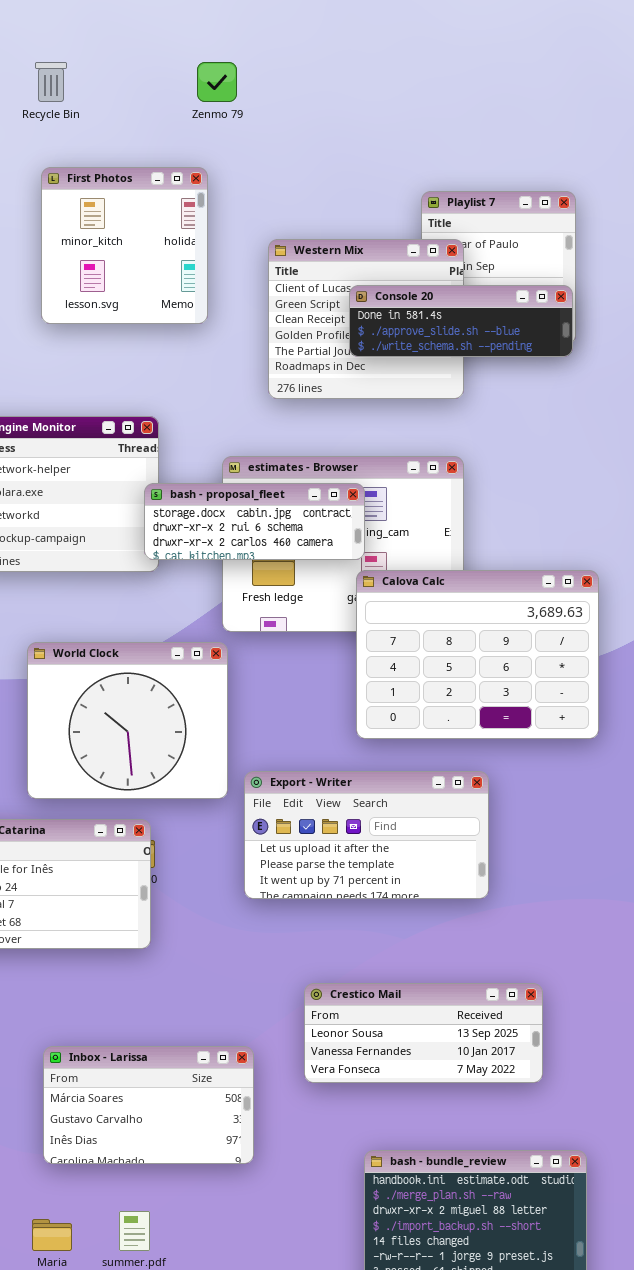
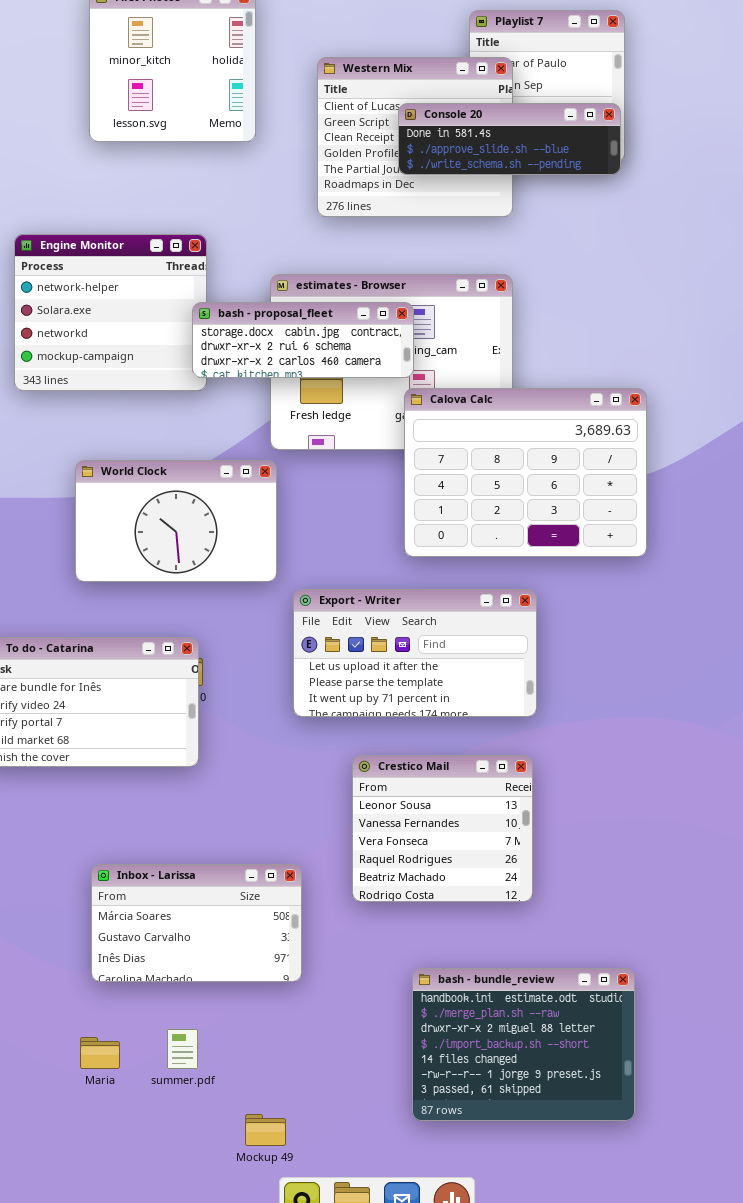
World Clock: [27,642,228,799] -> [75,460,277,582], resized
Crestico Mail: [304,983,543,1083] -> [352,755,533,902], resized

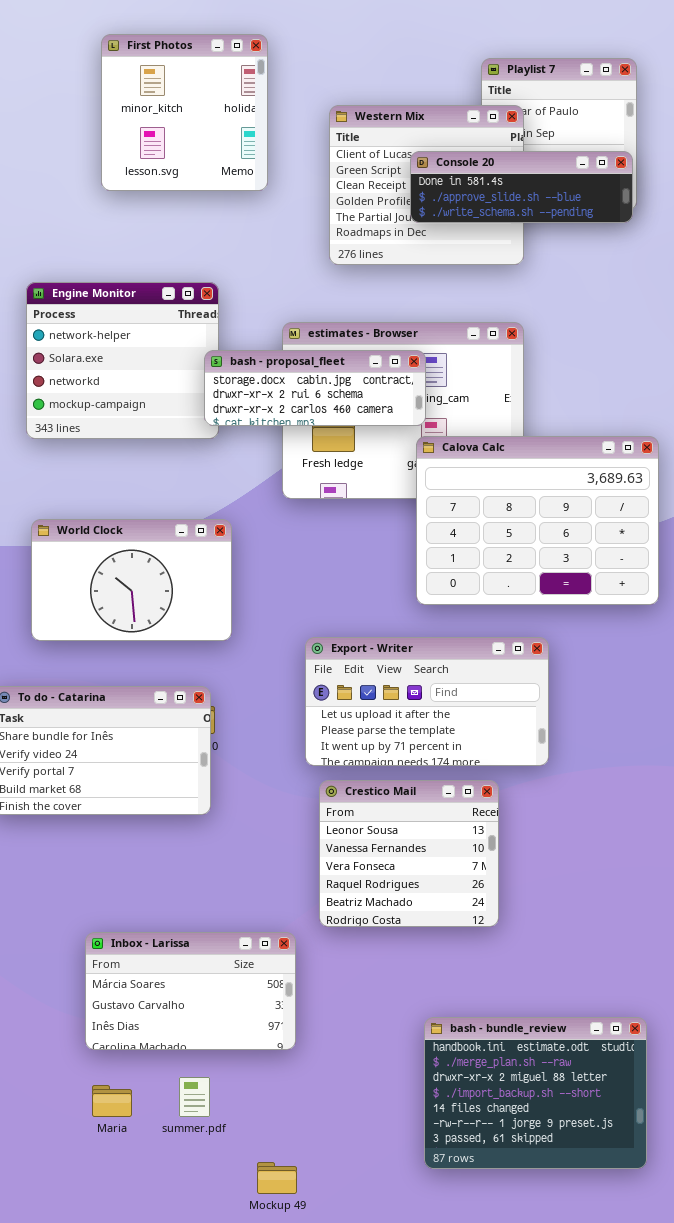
World Clock: [75,460,277,582] -> [31,519,232,641], moved
Crestico Mail: [352,755,533,902] -> [319,780,499,927], moved
Inbox - Larissa: [91,864,302,982] -> [85,932,296,1050], moved

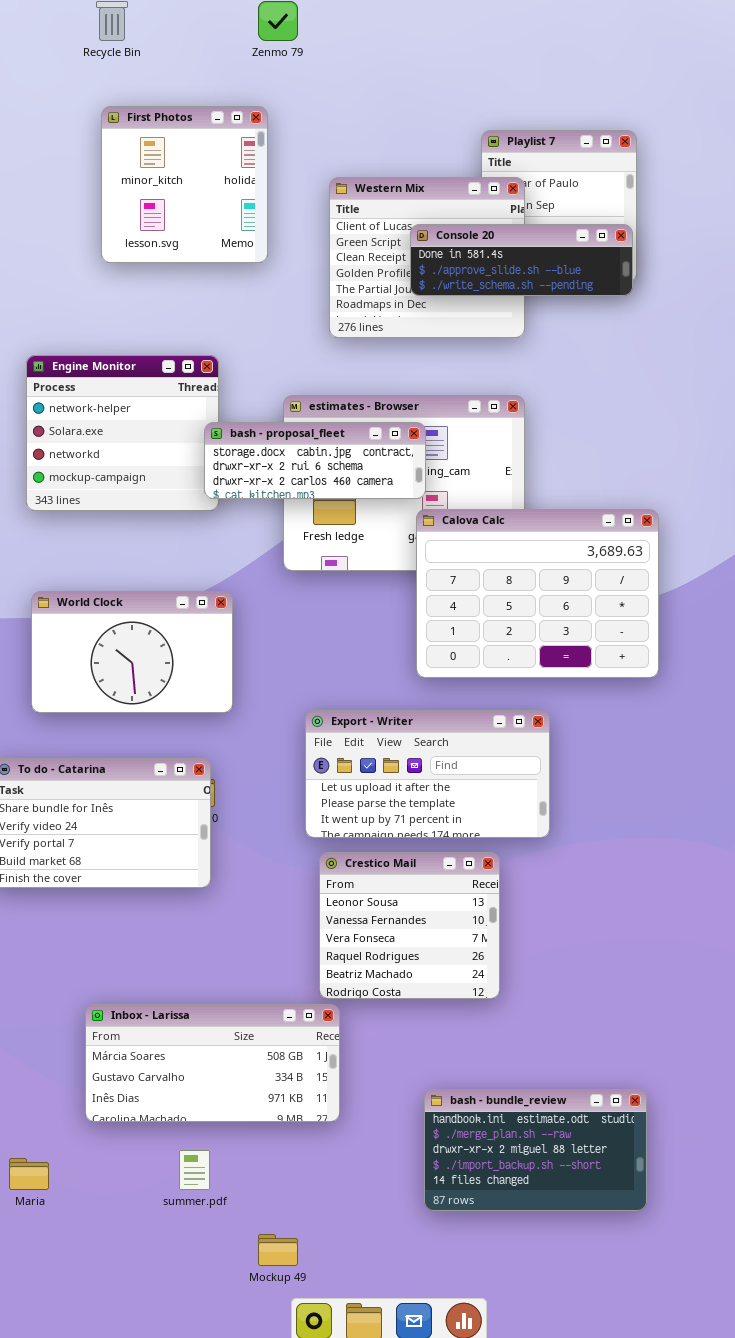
Inbox - Larissa: [85,932,296,1050] -> [85,1004,340,1122], resized
bash - bundle_review: [424,1017,647,1169] -> [424,1089,647,1211], resized
Maria: [92,1085,132,1117] -> [9,1158,49,1190], moved

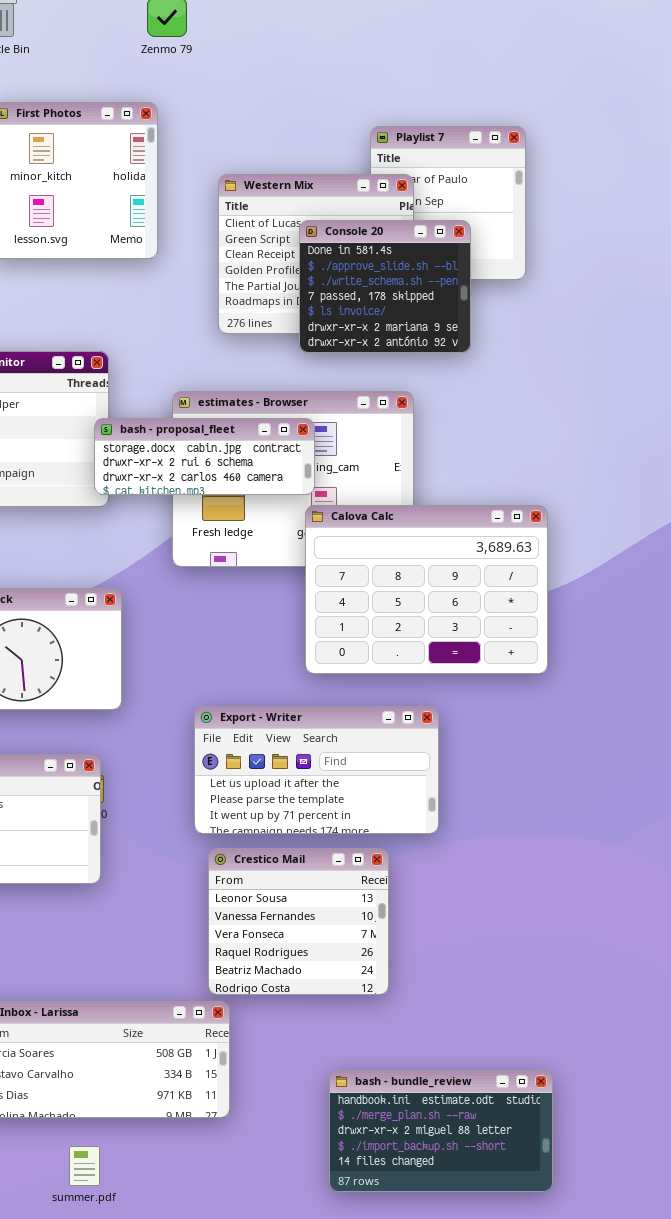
Console 20: [410,224,633,296] -> [299,220,471,353], resized
bash - bundle_review: [424,1089,647,1211] -> [329,1070,553,1192], moved

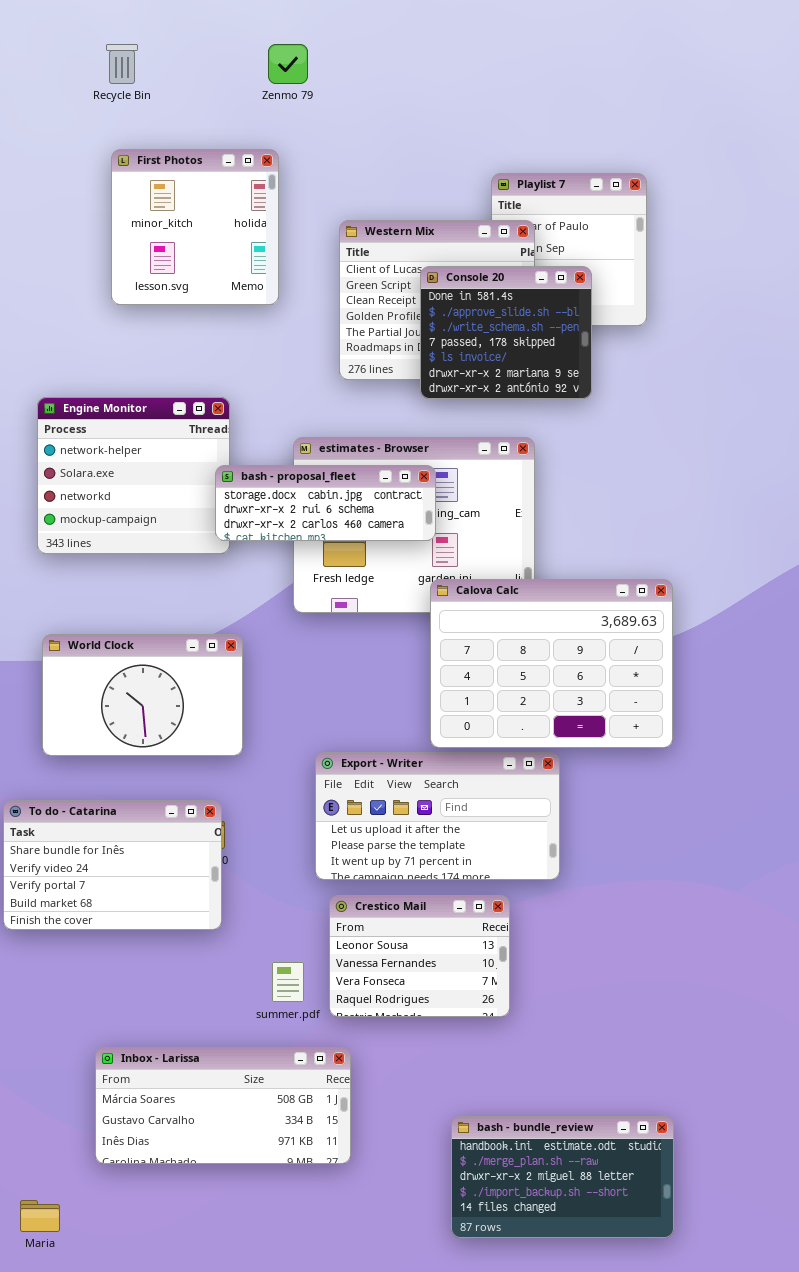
Calova Calc: [305,505,548,674] -> [430,579,673,748], moved
Crestico Mail: [208,848,389,995] -> [329,895,510,1017], resized
summer.pdf: [69,1146,100,1186] -> [272,962,304,1002], moved

